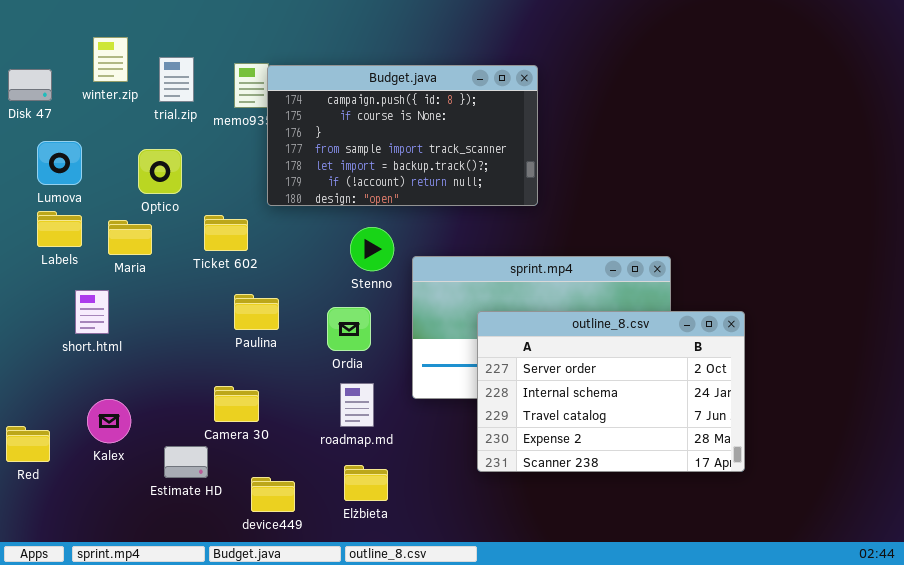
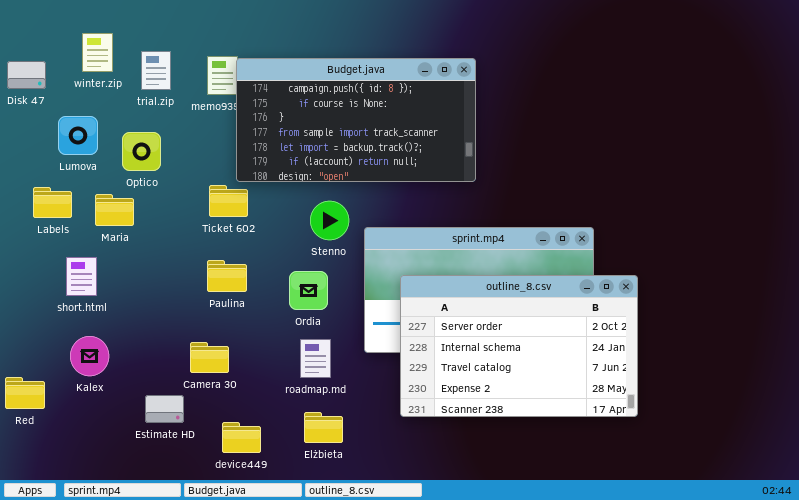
Lumova: [37,141,82,185] -> [58,116,98,155], moved
Ticket 602: [204,215,248,251] -> [209,185,248,217], moved
outline_8.csv: [477,311,745,472] -> [400,275,638,417], moved
Kalex: [87,399,131,443] -> [70,336,109,376], moved

